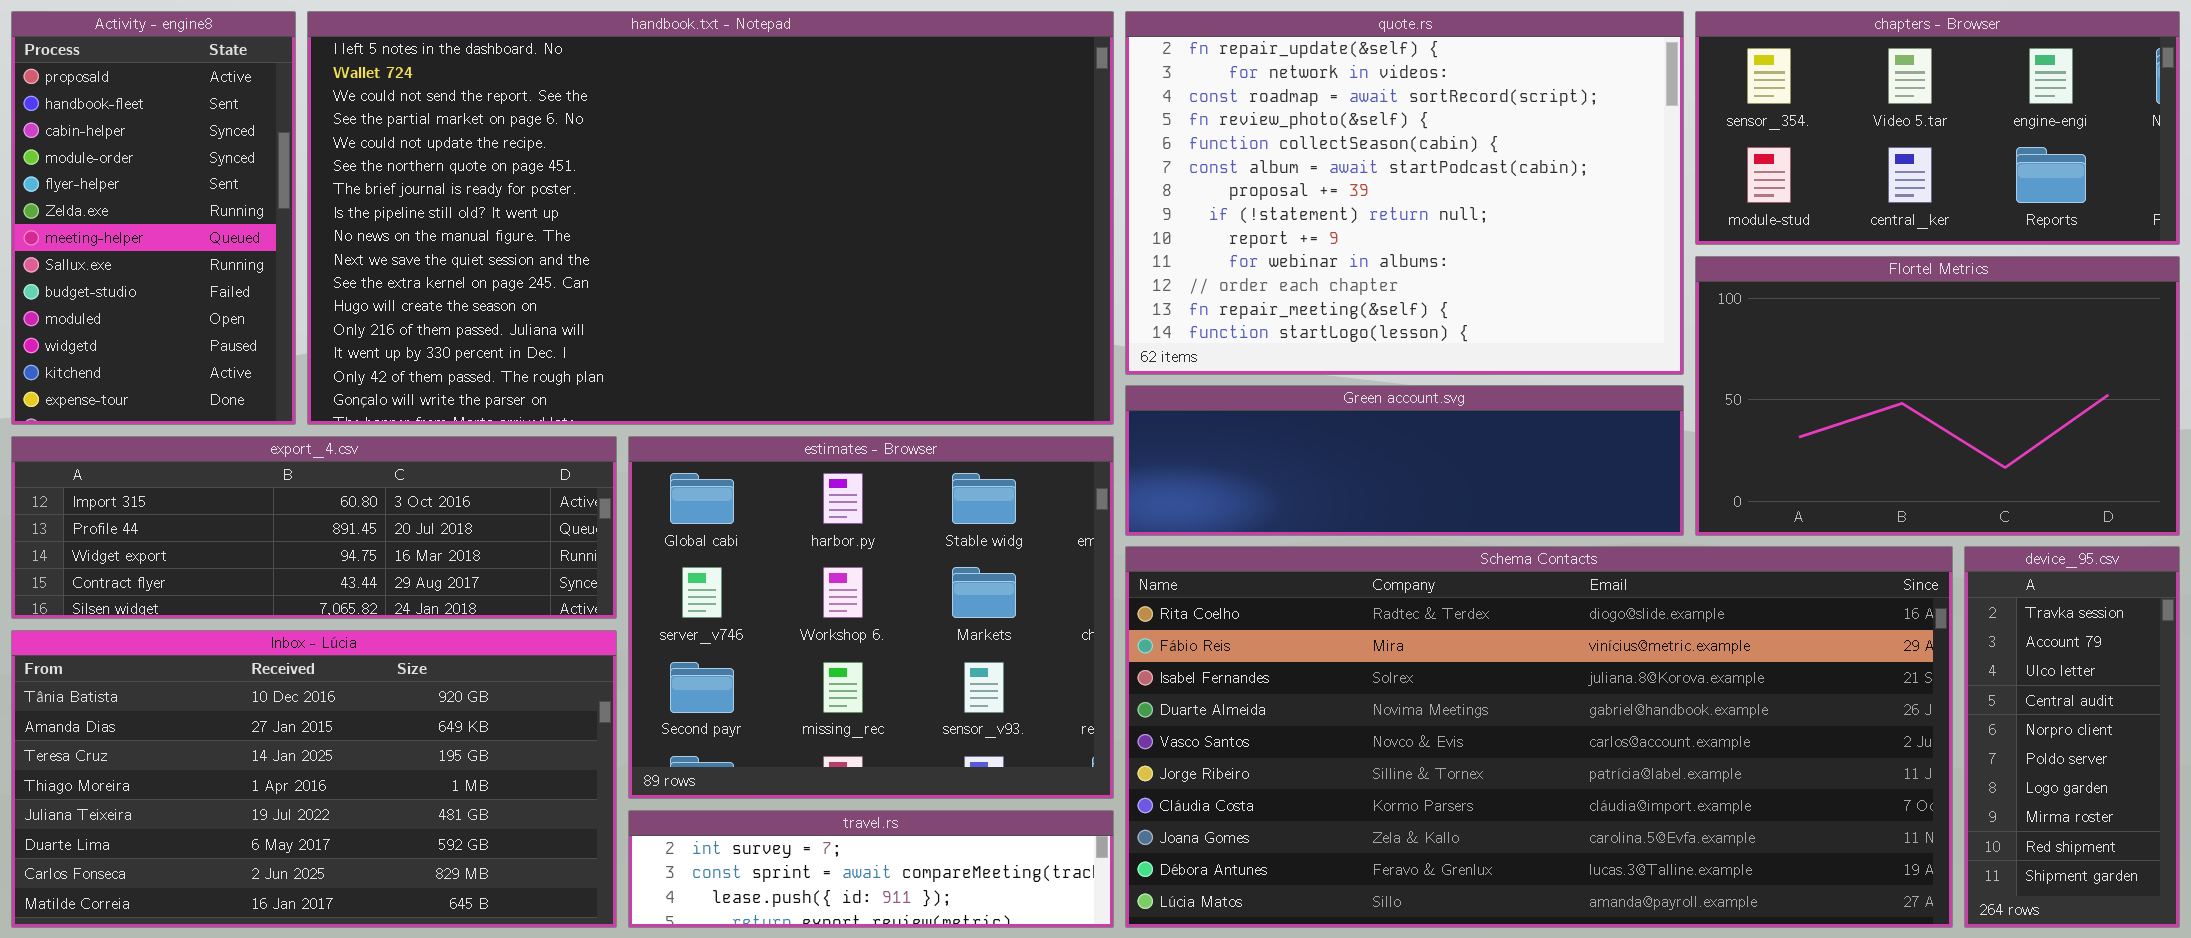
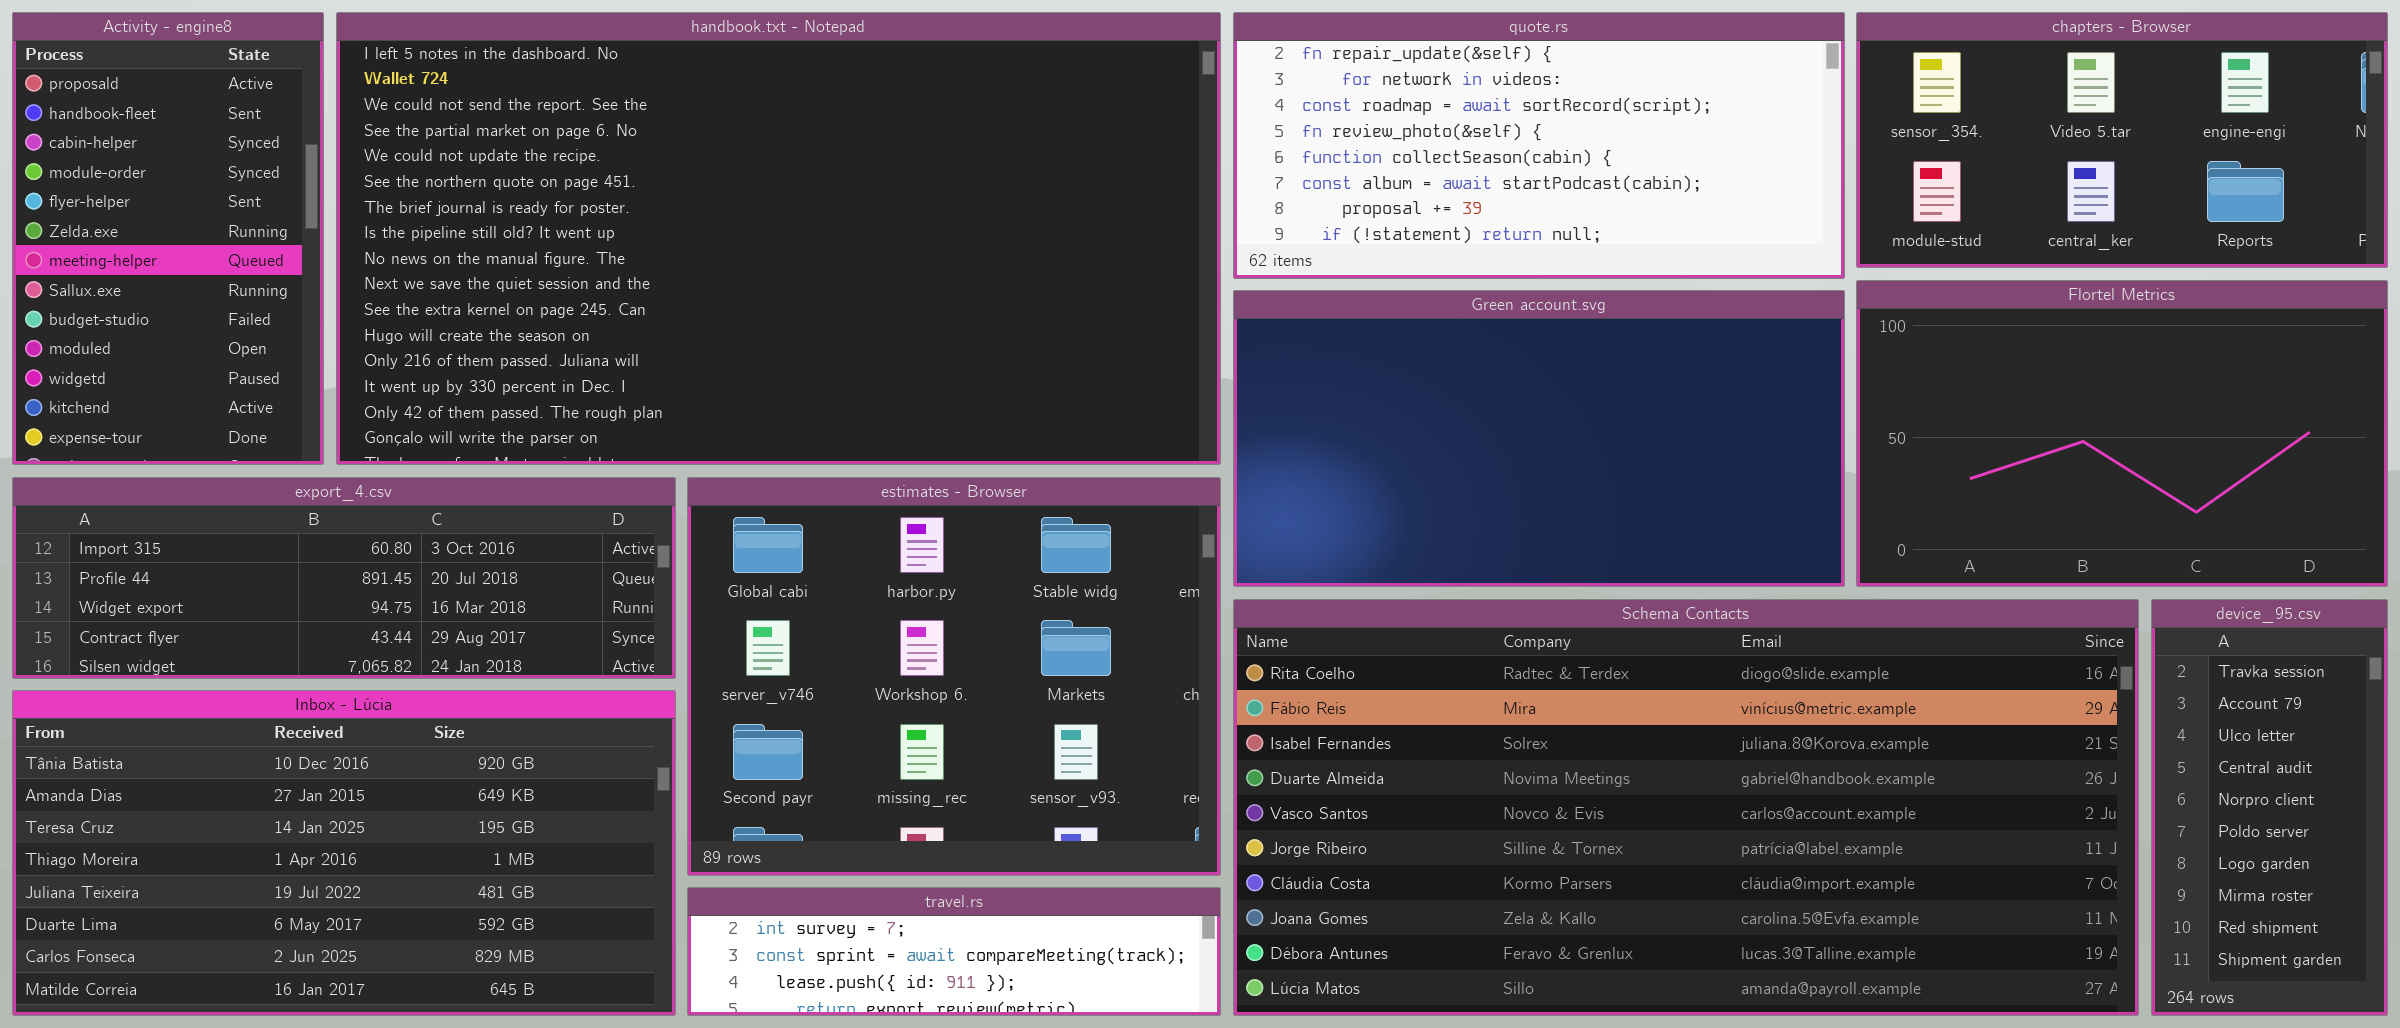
quote.rs: [1125,11,1684,375] -> [1233,12,1845,279], resized
Green account.svg: [1125,385,1684,536] -> [1233,290,1845,587], resized

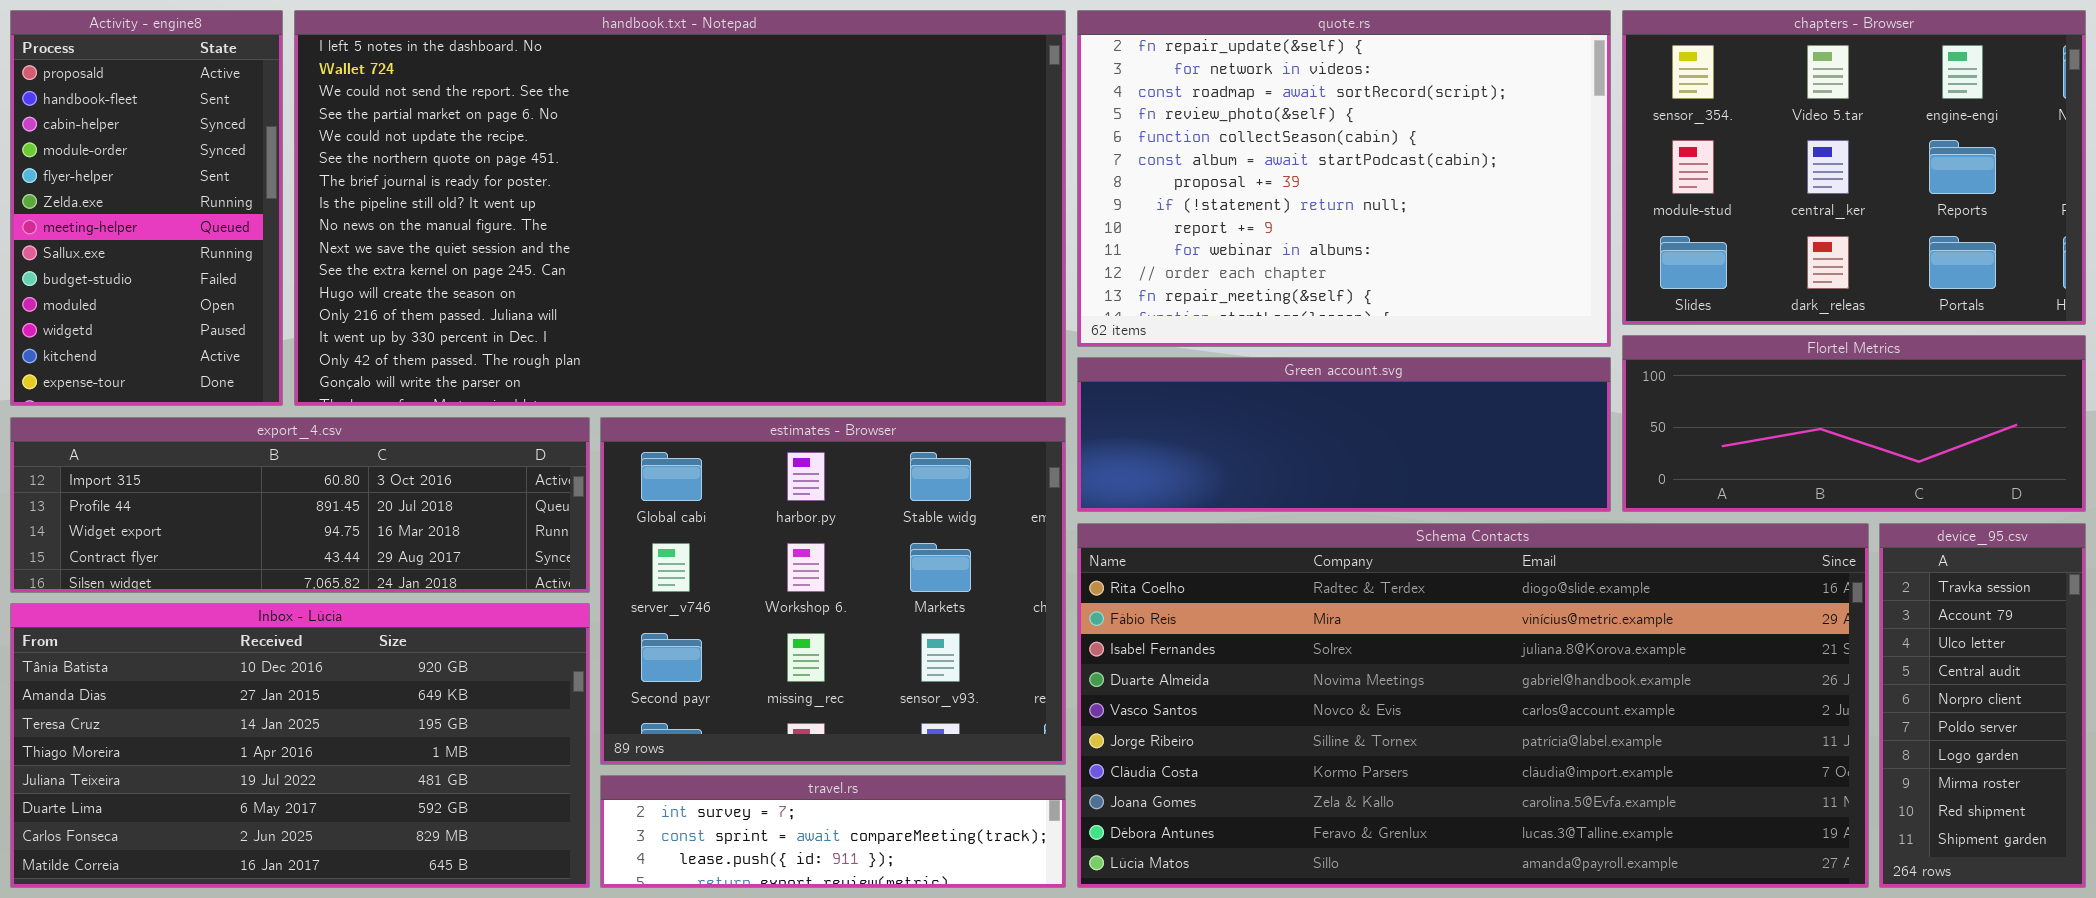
quote.rs: [1233,12,1845,279] -> [1077,10,1611,347], resized
chapters - Browser: [1856,12,2388,268] -> [1622,10,2086,325], resized
Flortel Metrics: [1856,280,2388,587] -> [1622,335,2086,512], resized
Green account.svg: [1233,290,1845,587] -> [1077,357,1611,512], resized

